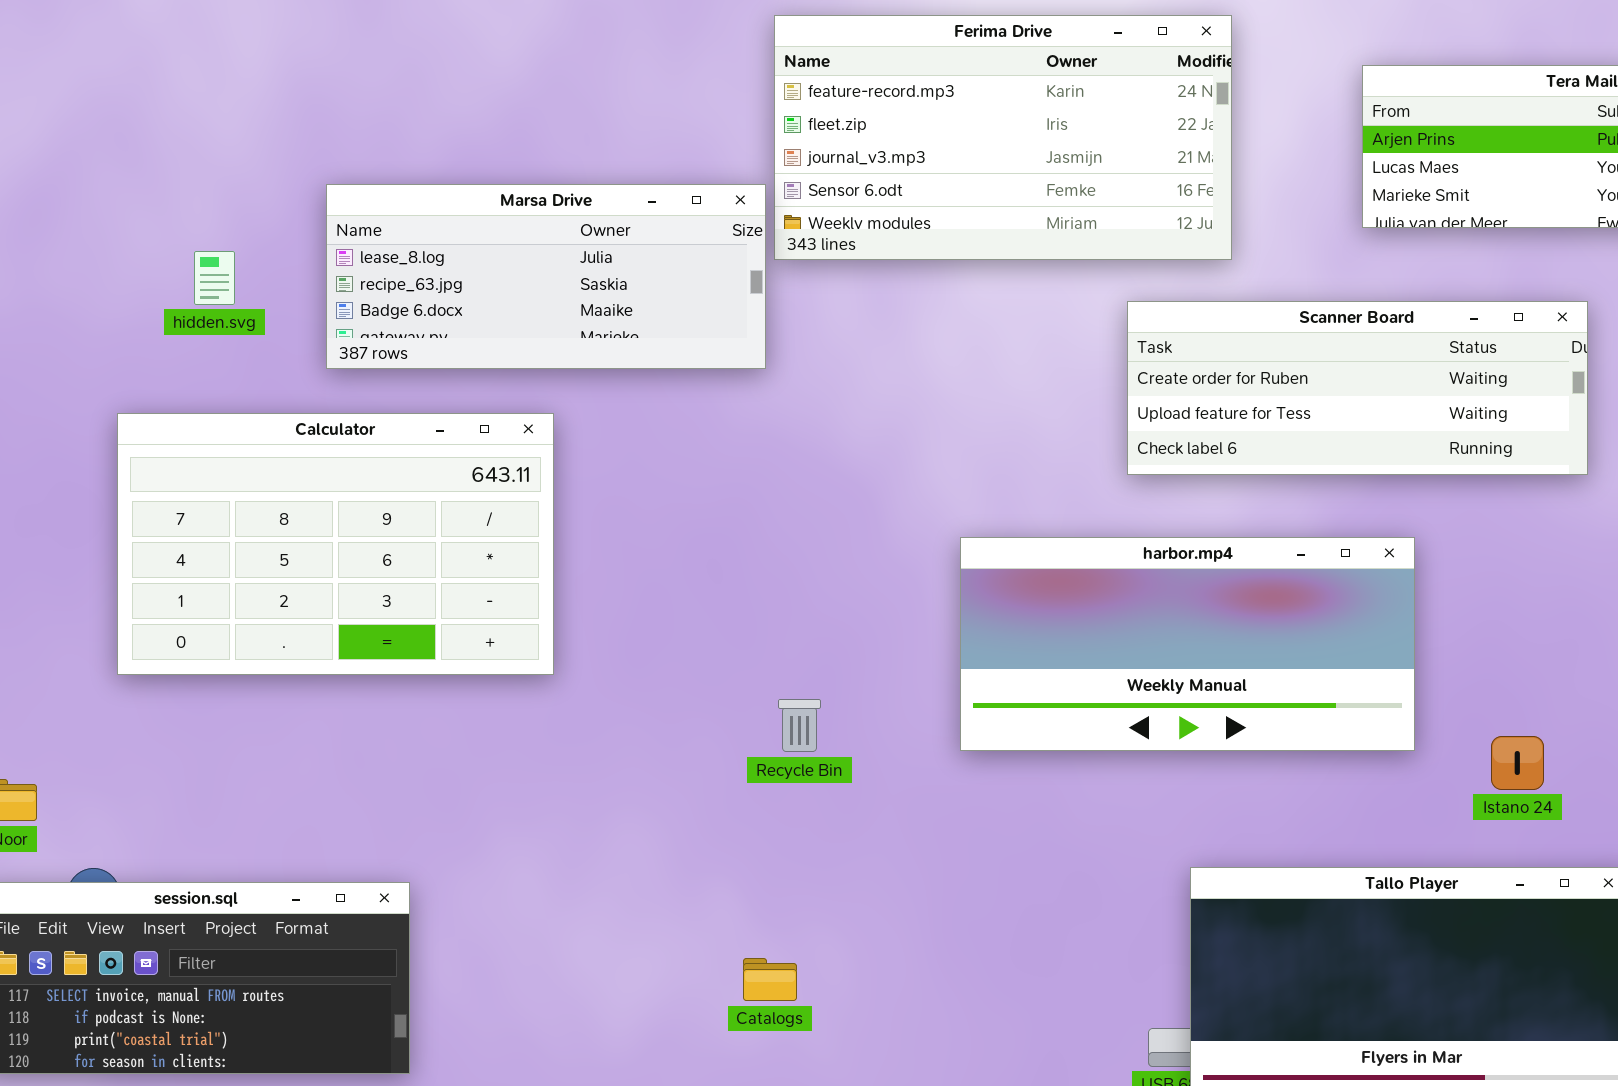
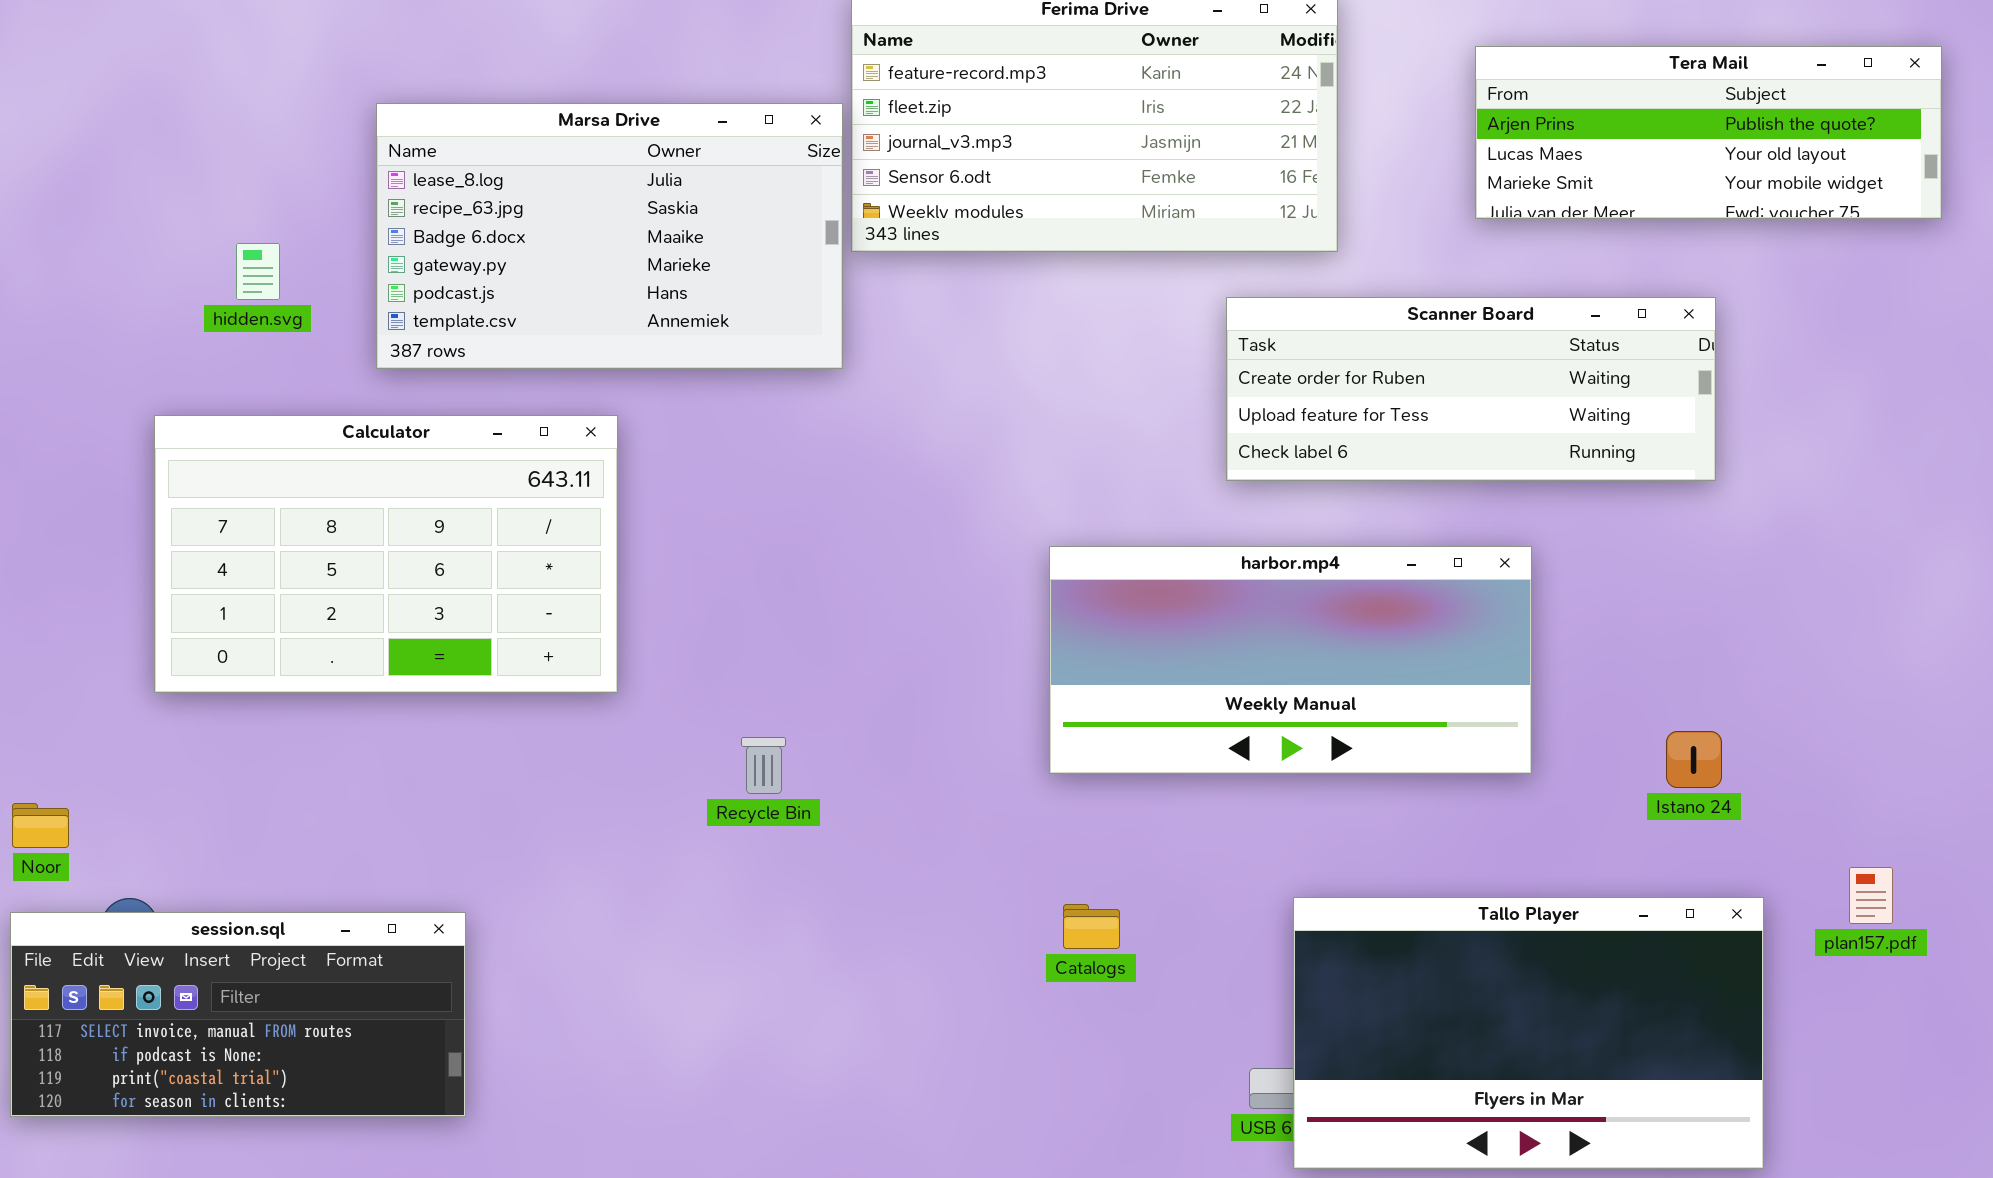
Marsa Drive: [326,184,766,369] -> [376,103,843,369], resized
Recycle Bin: [778,699,821,752] -> [741,737,786,794], moved
Istano 24: [1491,736,1544,790] -> [1666,731,1722,788], moved
Catalogs: [743,958,797,1001] -> [1063,904,1120,949], moved

